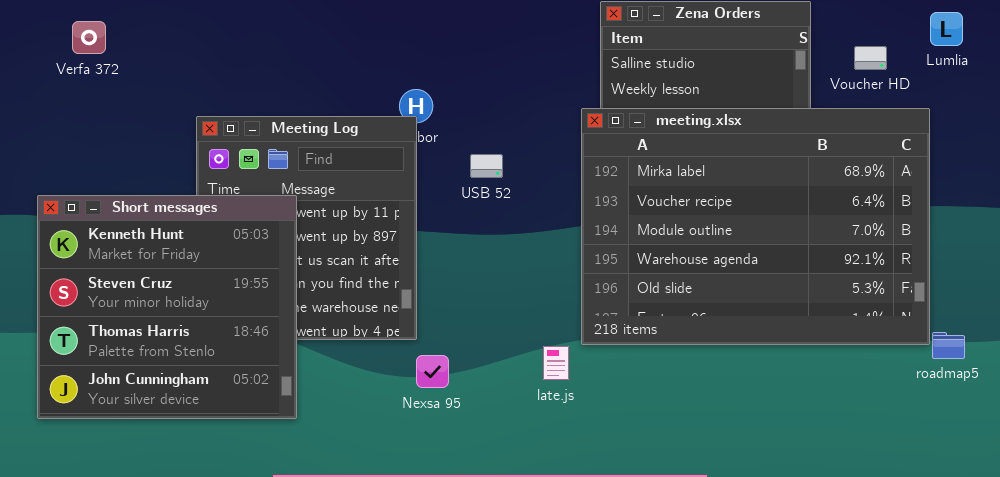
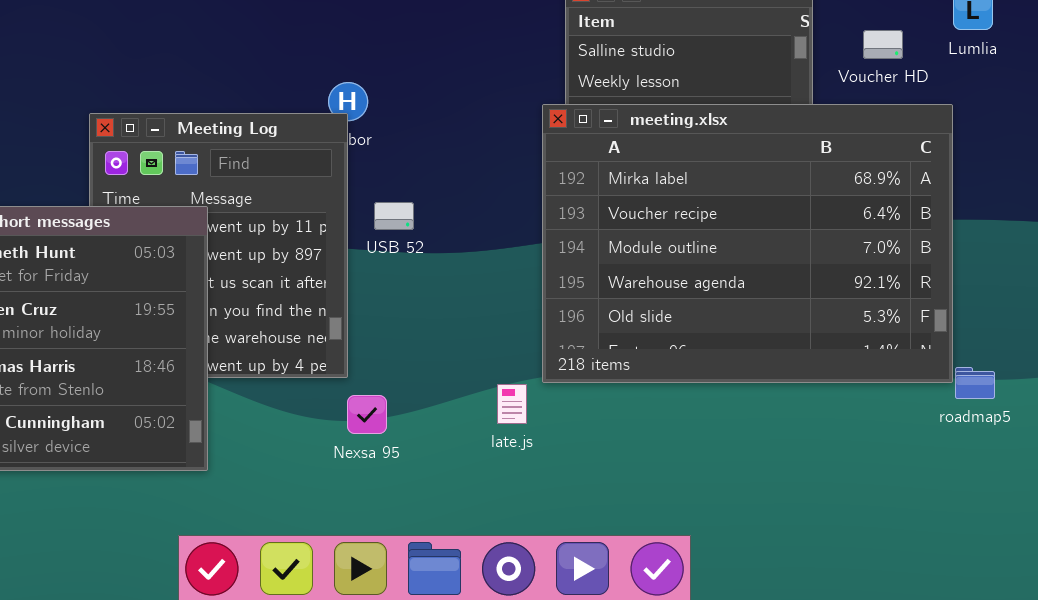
USB 52: [470,154,503,178] -> [374,202,414,230], moved

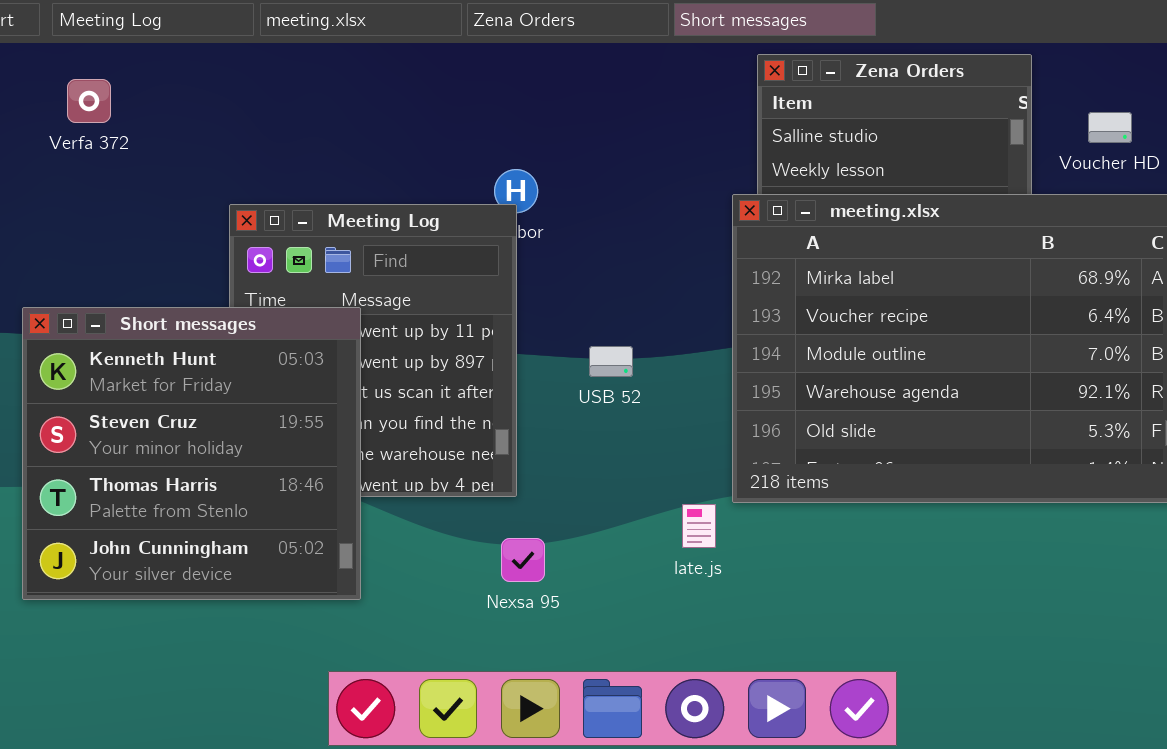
USB 52: [374,202,414,230] -> [589,346,633,377], moved
Nexsa 95: [347,395,387,434] -> [501,538,545,582], moved

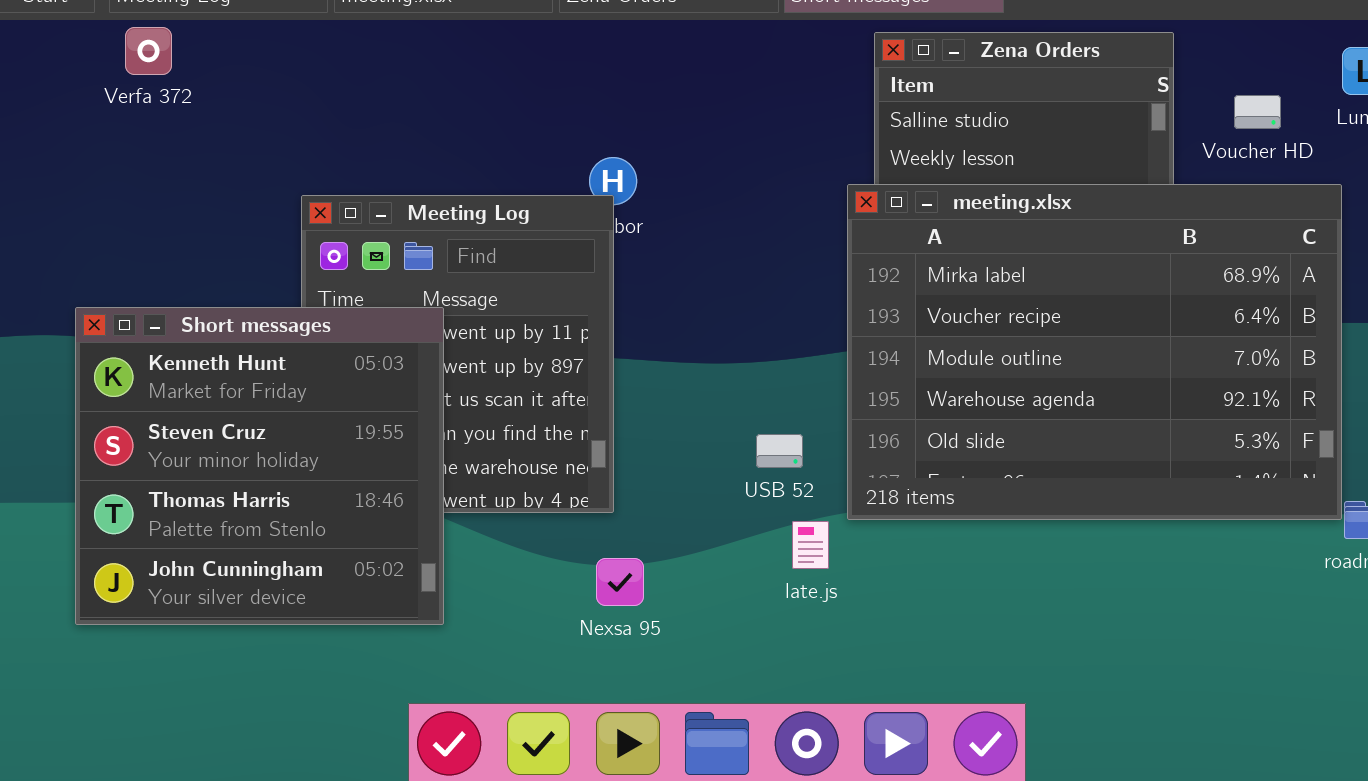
Verfa 372: [67,79,111,123] -> [125,27,172,75], moved
USB 52: [589,346,633,377] -> [756,434,803,468], moved

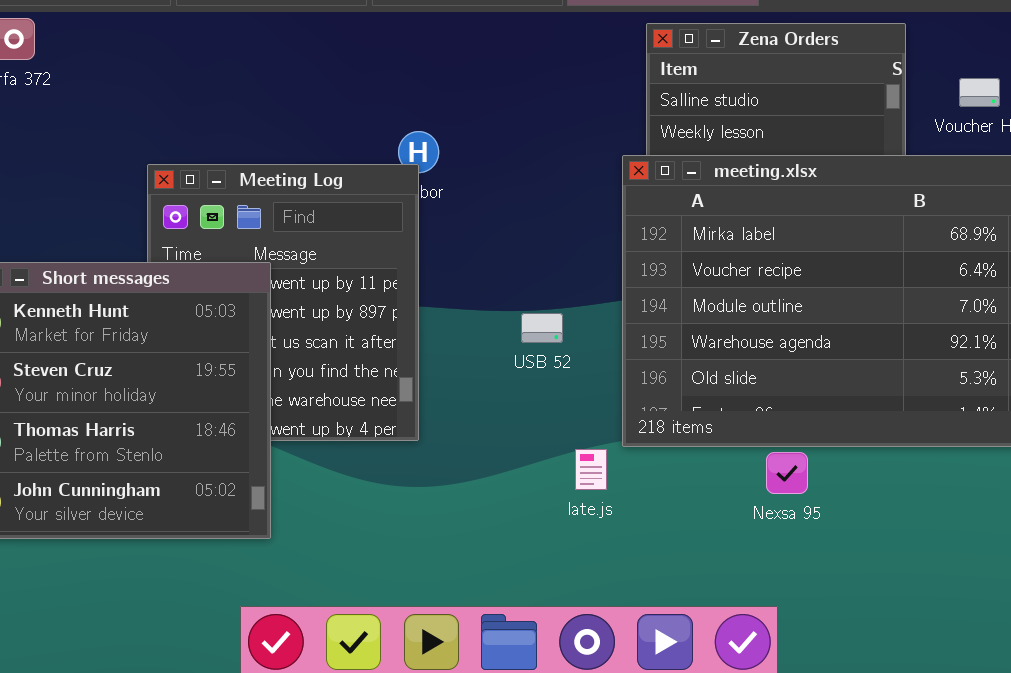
USB 52: [756,434,803,468] -> [521,313,563,343], moved
Nexsa 95: [596,558,644,606] -> [766,452,808,494], moved

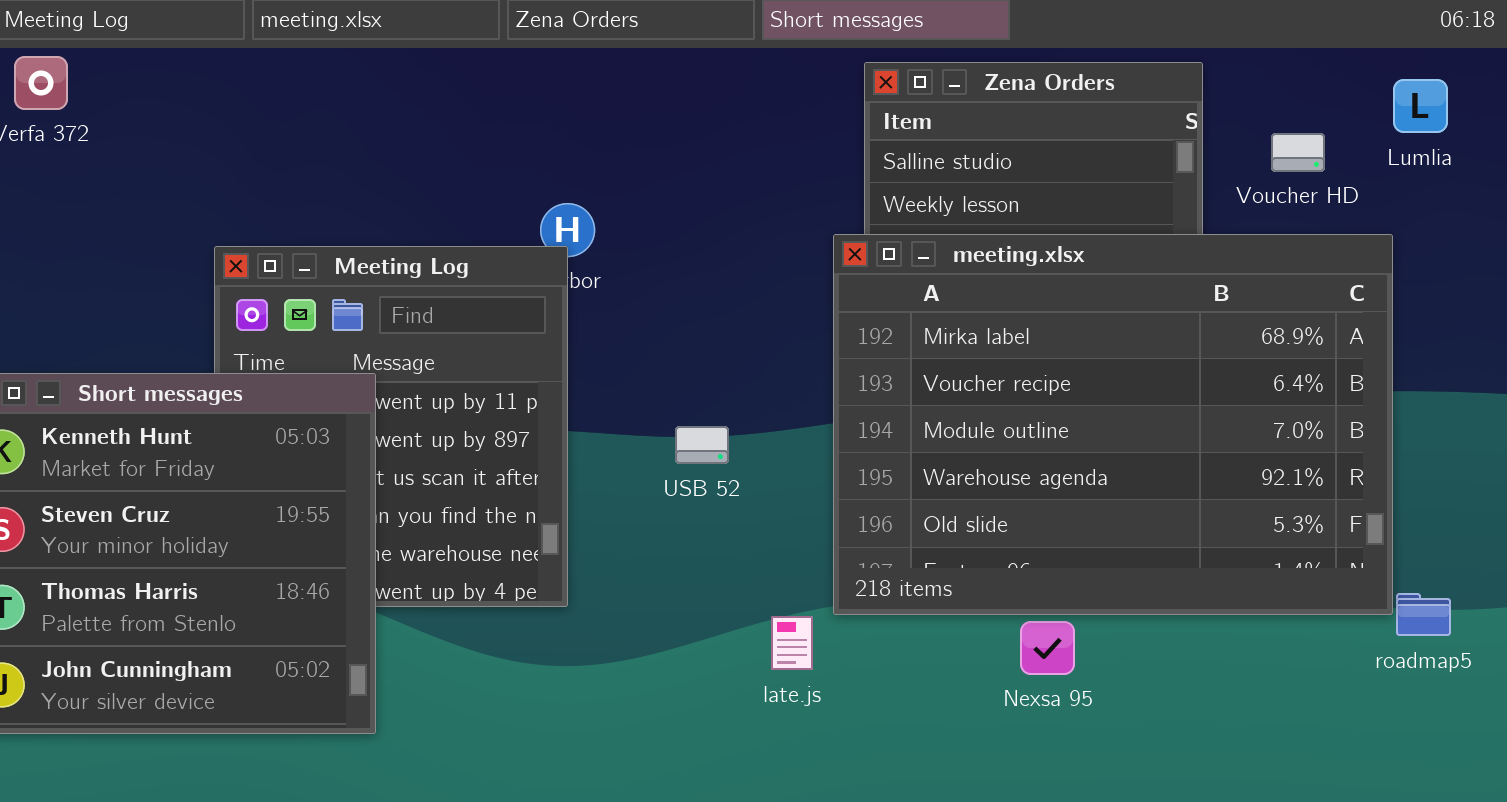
USB 52: [521,313,563,343] -> [675,426,729,464], moved

